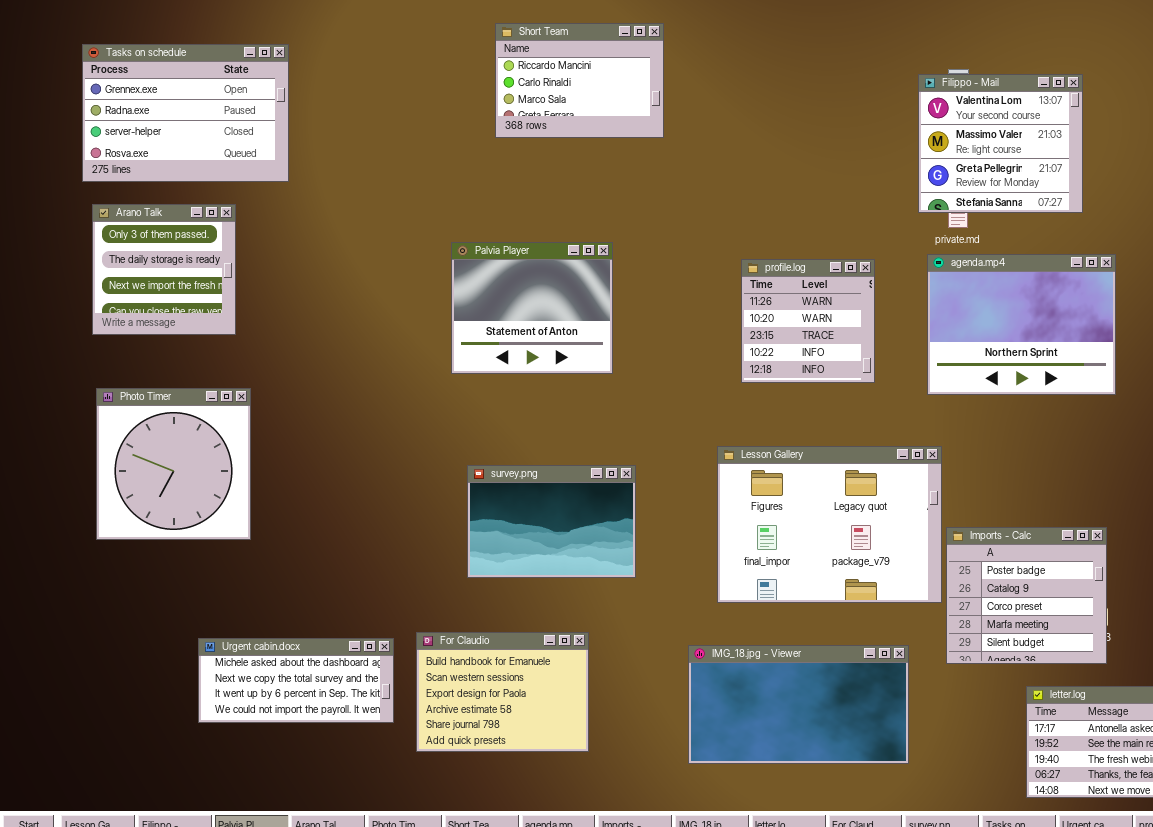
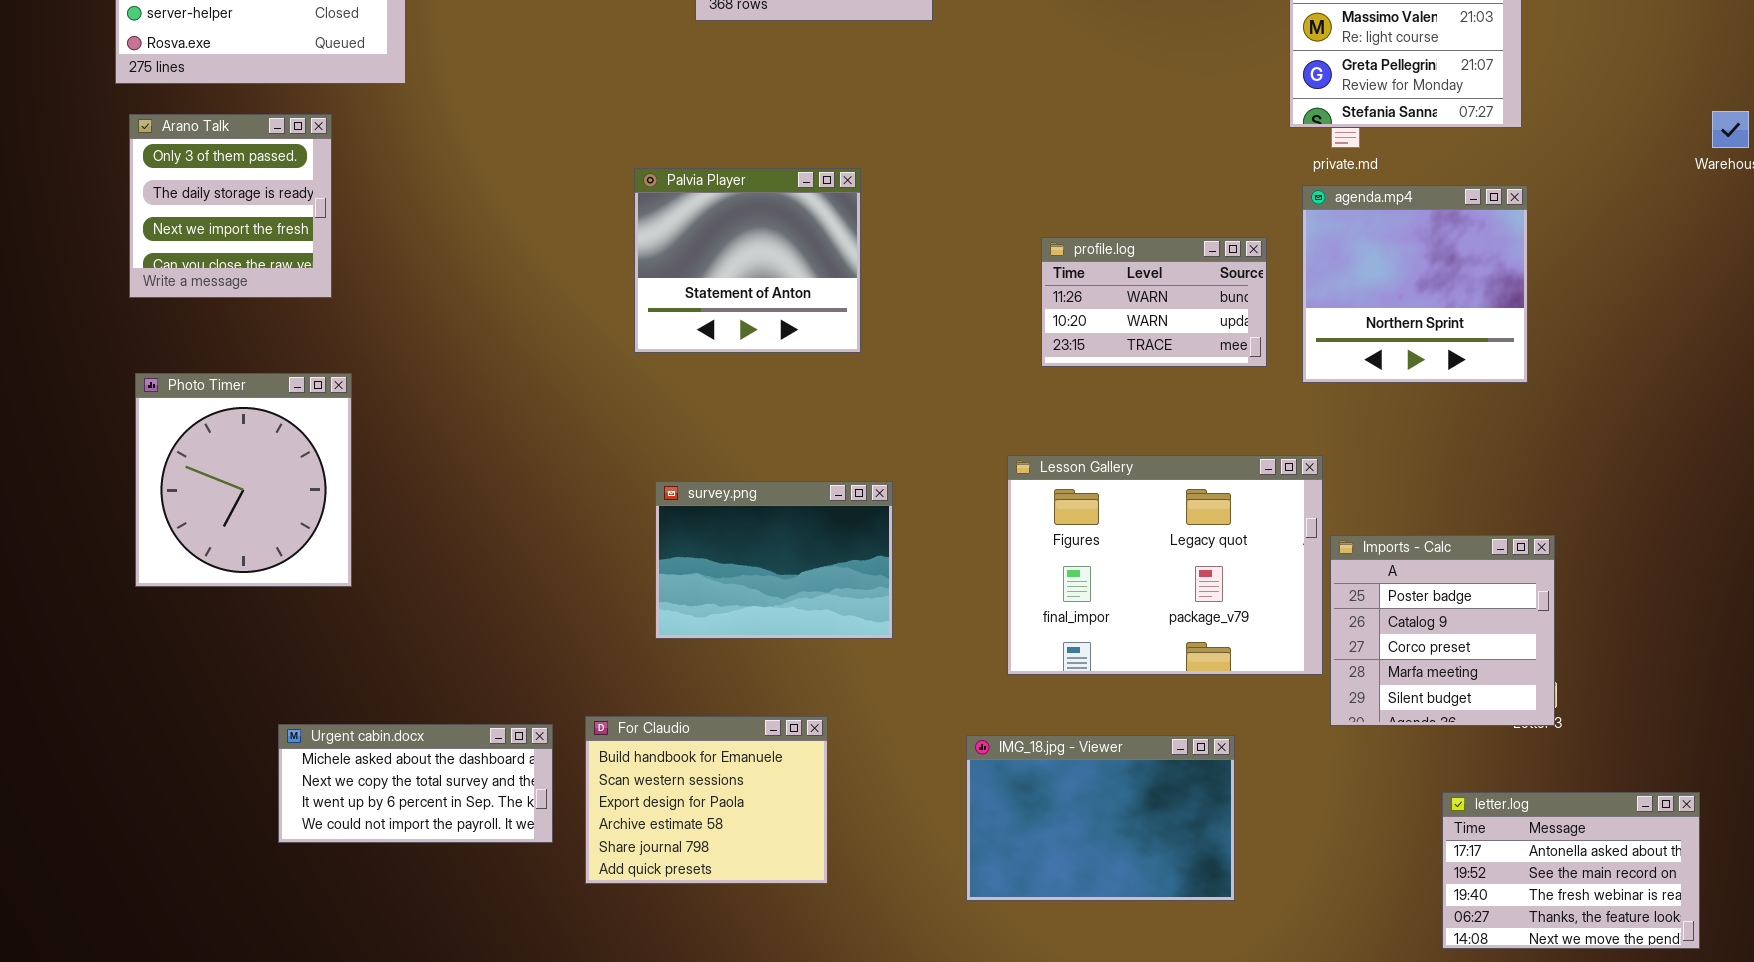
agenda.mp4: [927,254,1116,395] -> [1302,185,1528,383], resized
profile.log: [741,259,875,383] -> [1041,237,1267,367], resized
Imports - Calc: [946,527,1107,664] -> [1330,535,1555,726], moved
IMG_18.jpg - Viewer: [688,645,909,764] -> [966,735,1235,901], resized

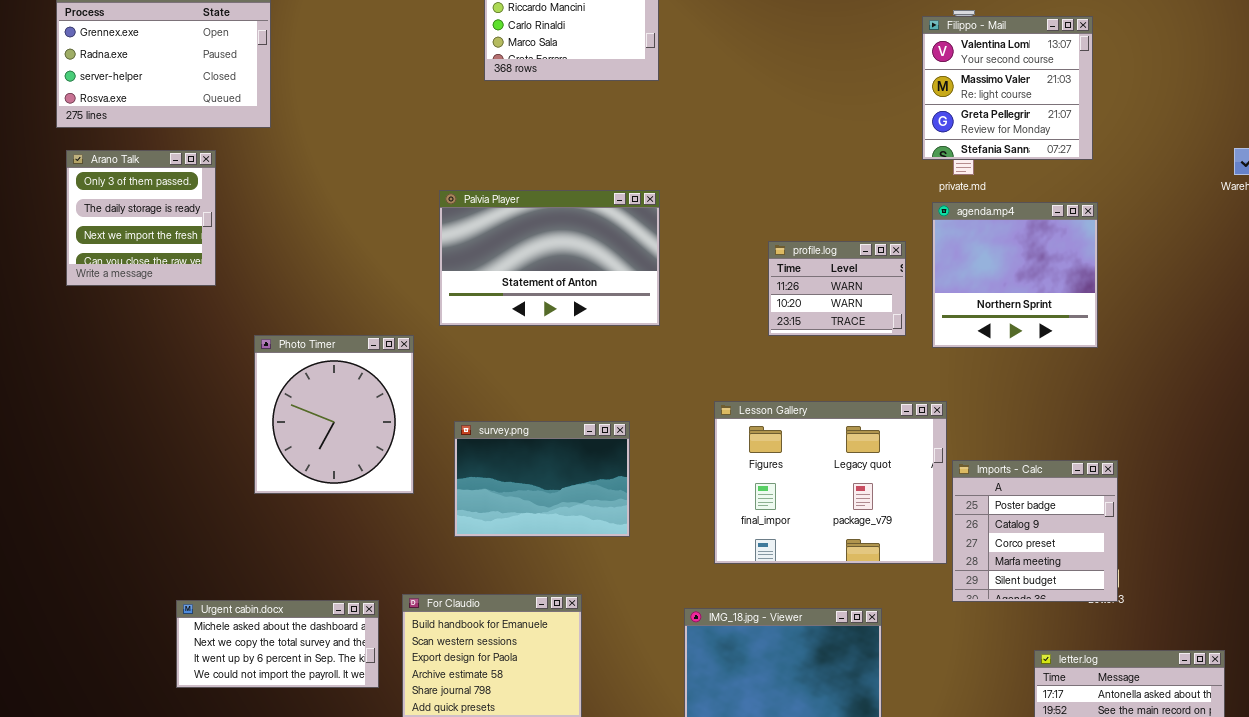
Palvia Player: [634,168,861,353] -> [439,190,660,326], resized
profile.log: [1041,237,1267,367] -> [768,241,906,336], resized
Photo Timer: [135,373,352,587] -> [254,335,414,494], moved

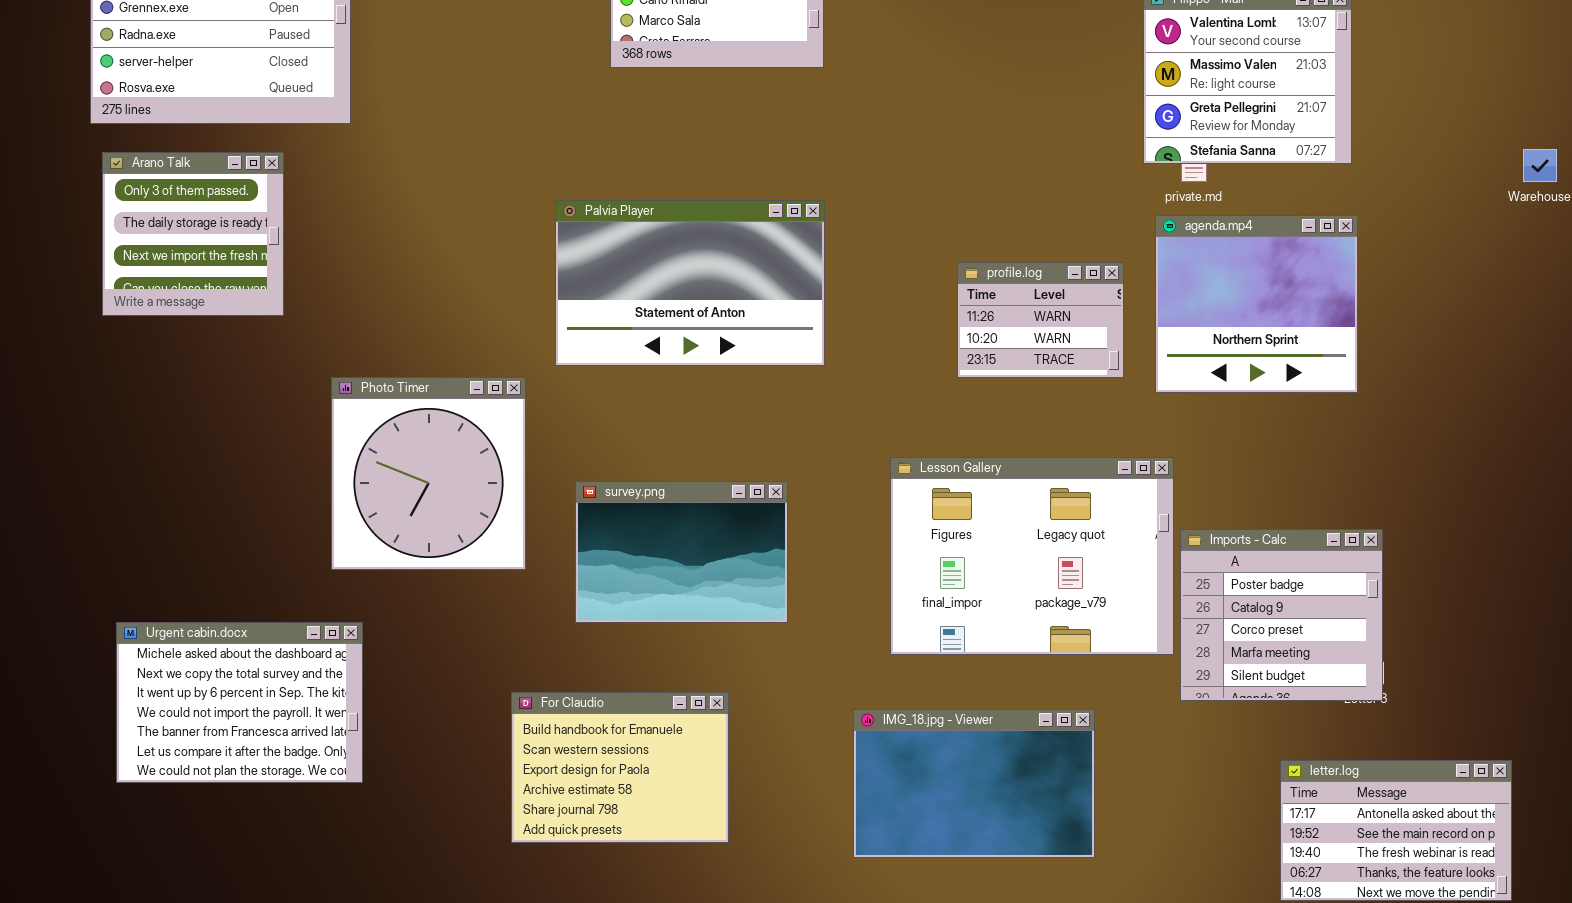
Urgent cabin.docx: [176,600,379,688] -> [116,622,363,783], moved, resized

